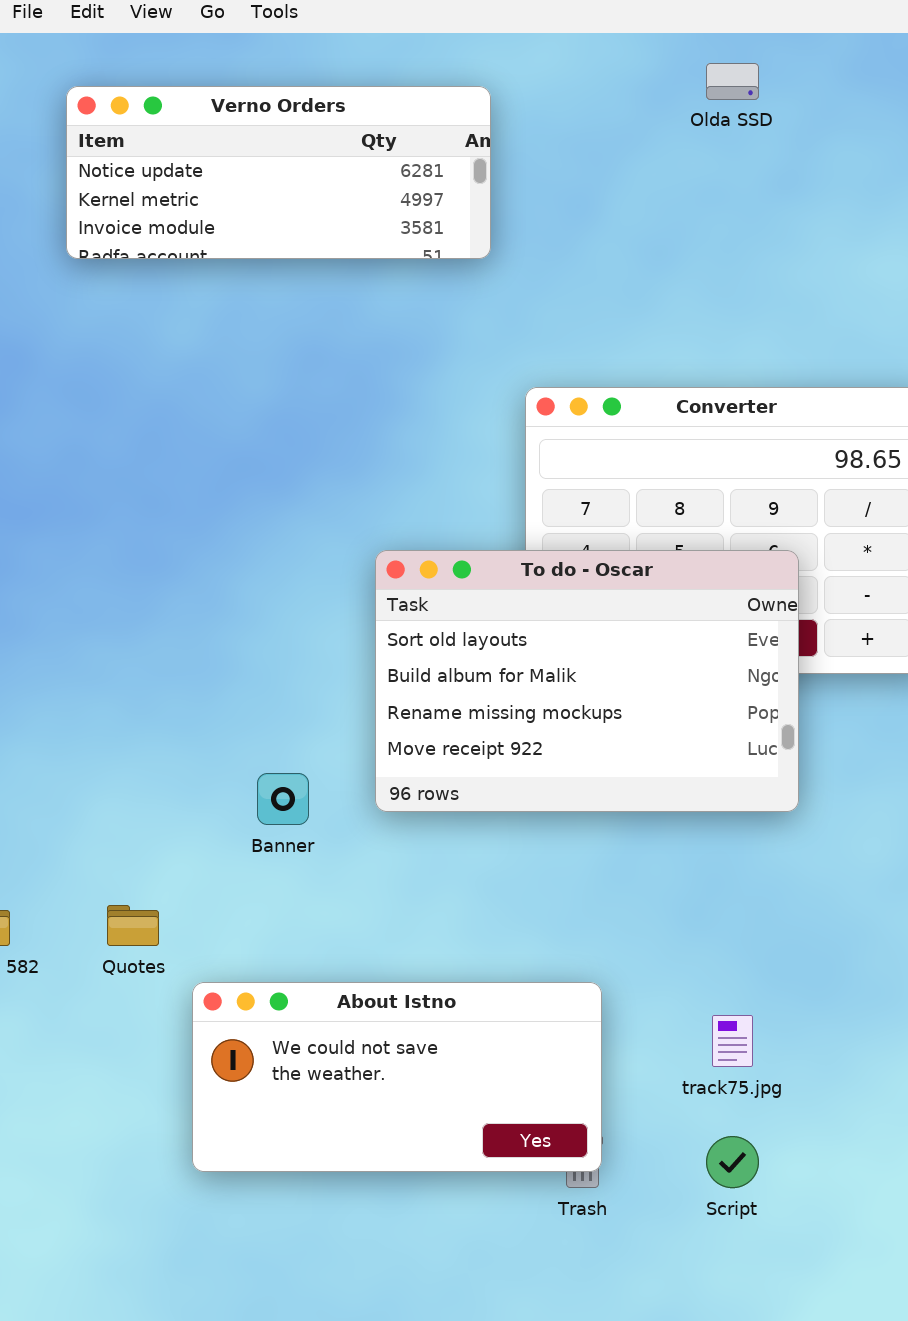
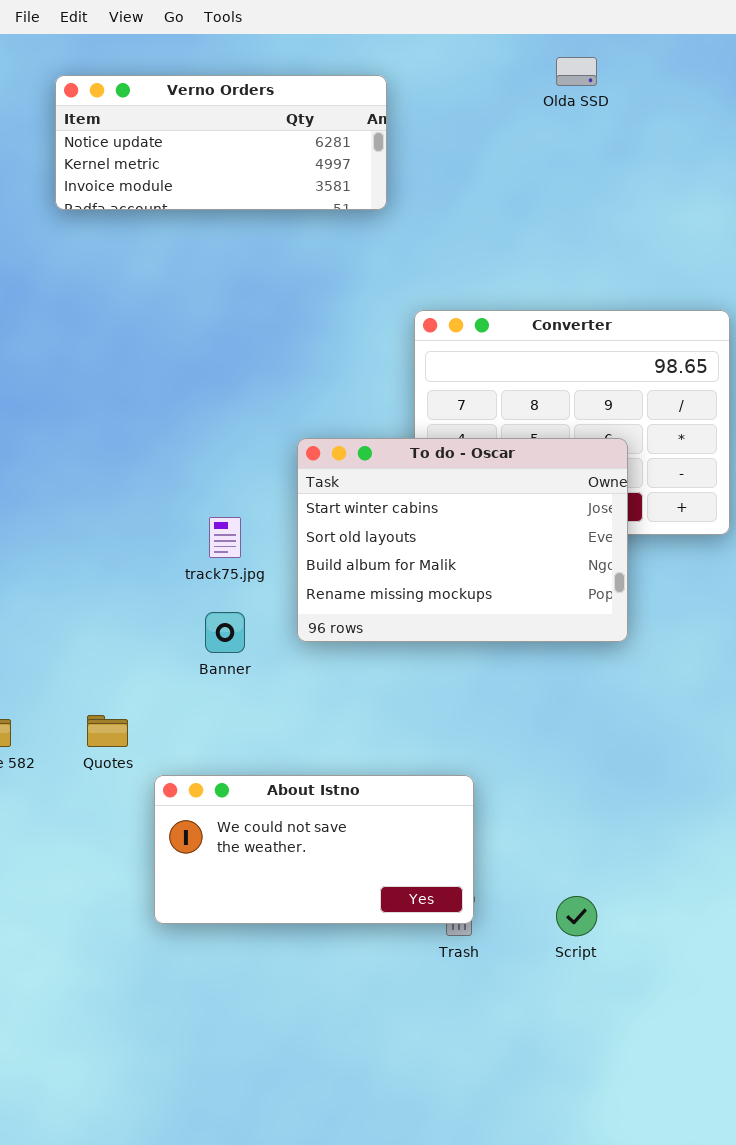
To do - Oscar: [375,550,799,812] -> [297,438,628,642], scrolled up 1 row
track75.jpg: [712,1015,753,1067] -> [209,517,241,558], moved

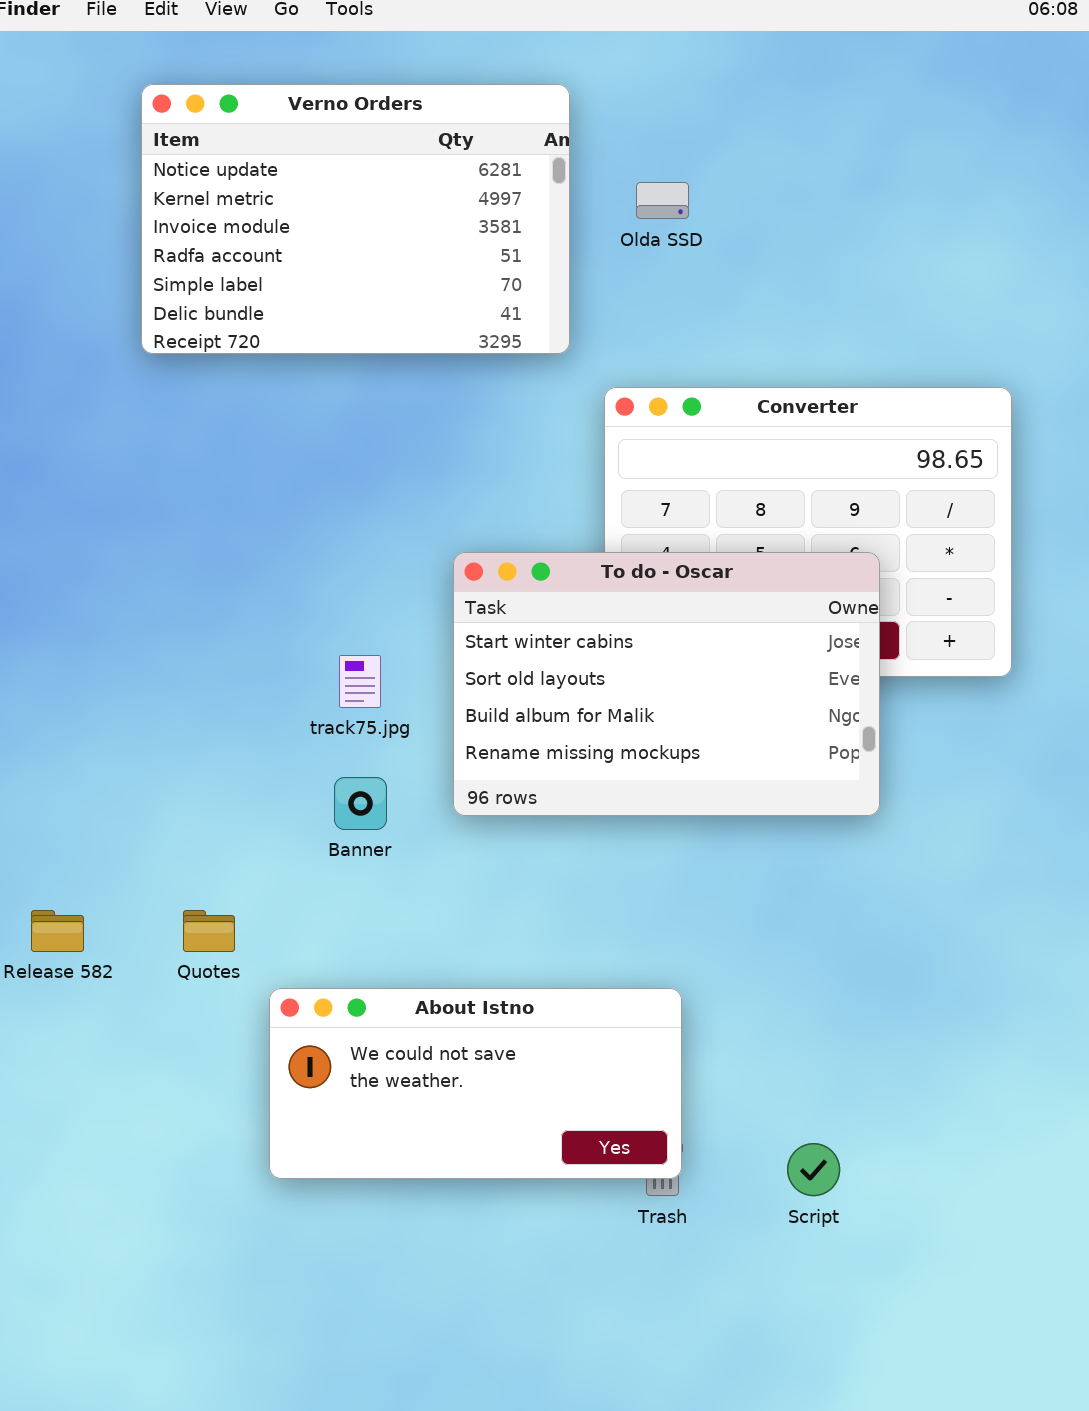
Olda SSD: [556,57,597,86] -> [636,182,689,219], moved
Verno Orders: [55,75,387,210] -> [141,84,570,354], resized

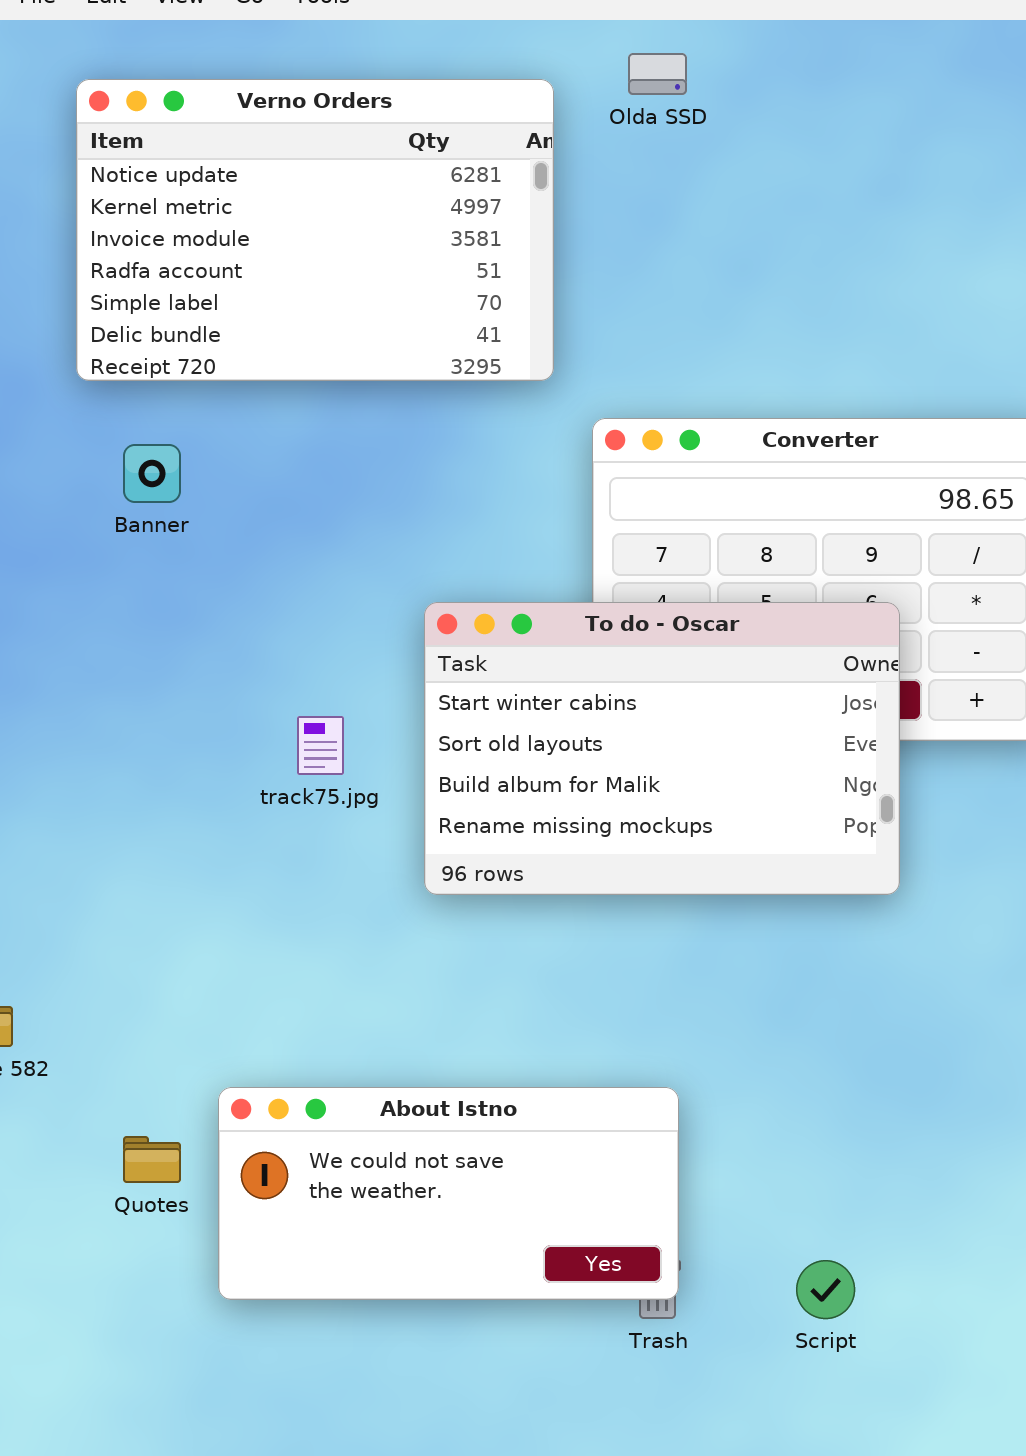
Olda SSD: [636,182,689,219] -> [628,53,687,95], moved
Banner: [334,777,387,830] -> [123,444,181,503], moved
Quotes: [183,910,235,952] -> [123,1136,181,1183], moved

